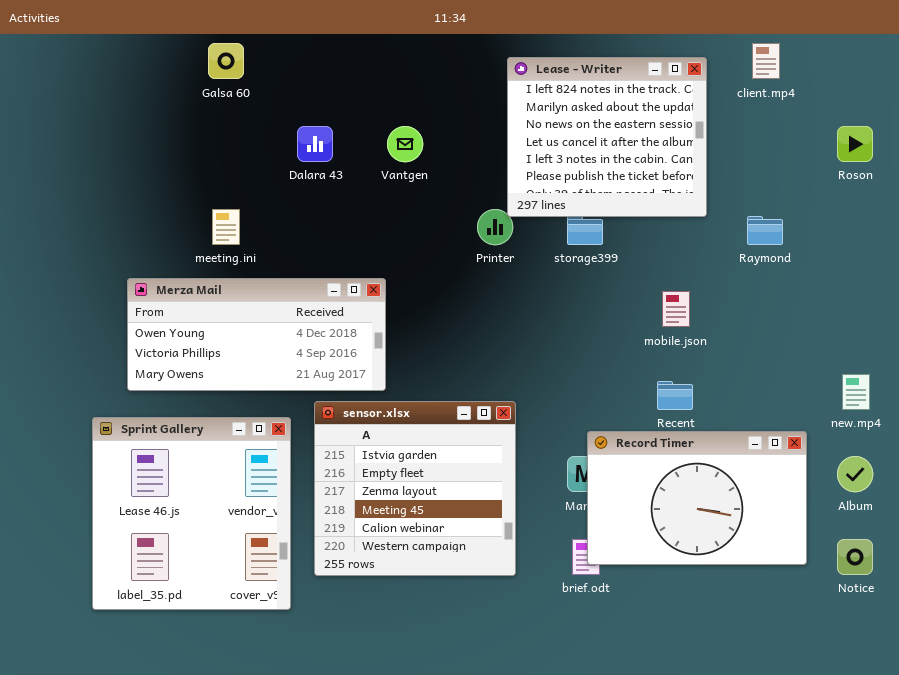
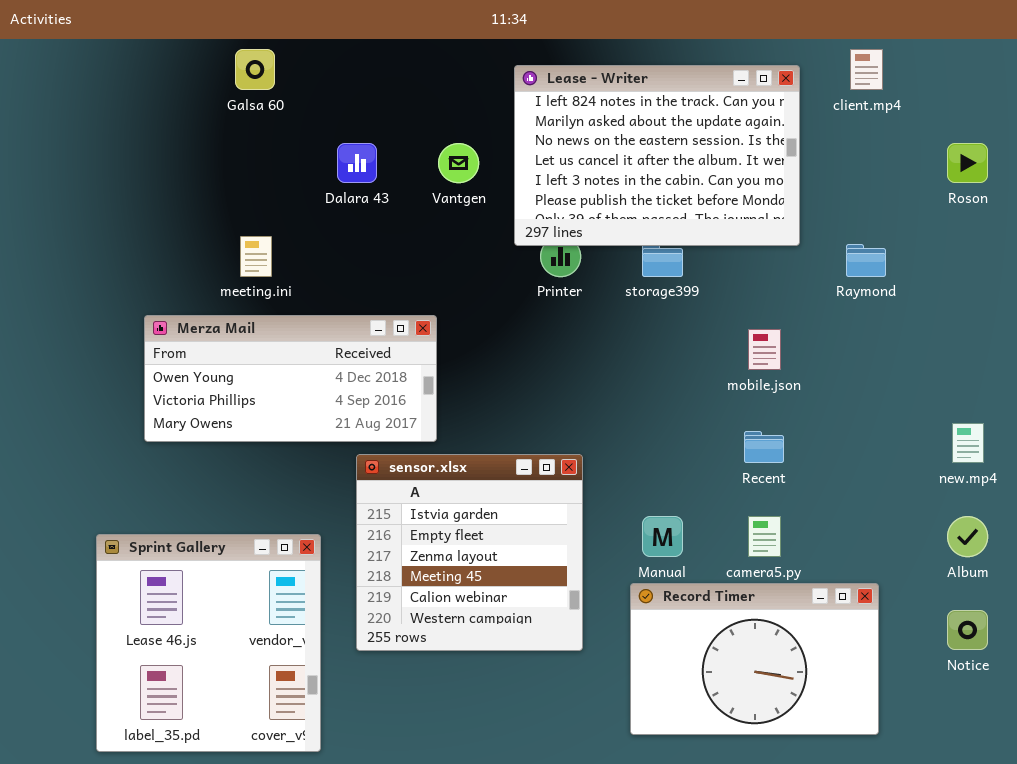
Lease - Writer: [507,57,707,217] -> [514,65,800,246], resized
Sprint Gallery: [92,417,291,610] -> [96,534,321,752], moved
Record Timer: [587,431,807,565] -> [630,583,879,735], moved

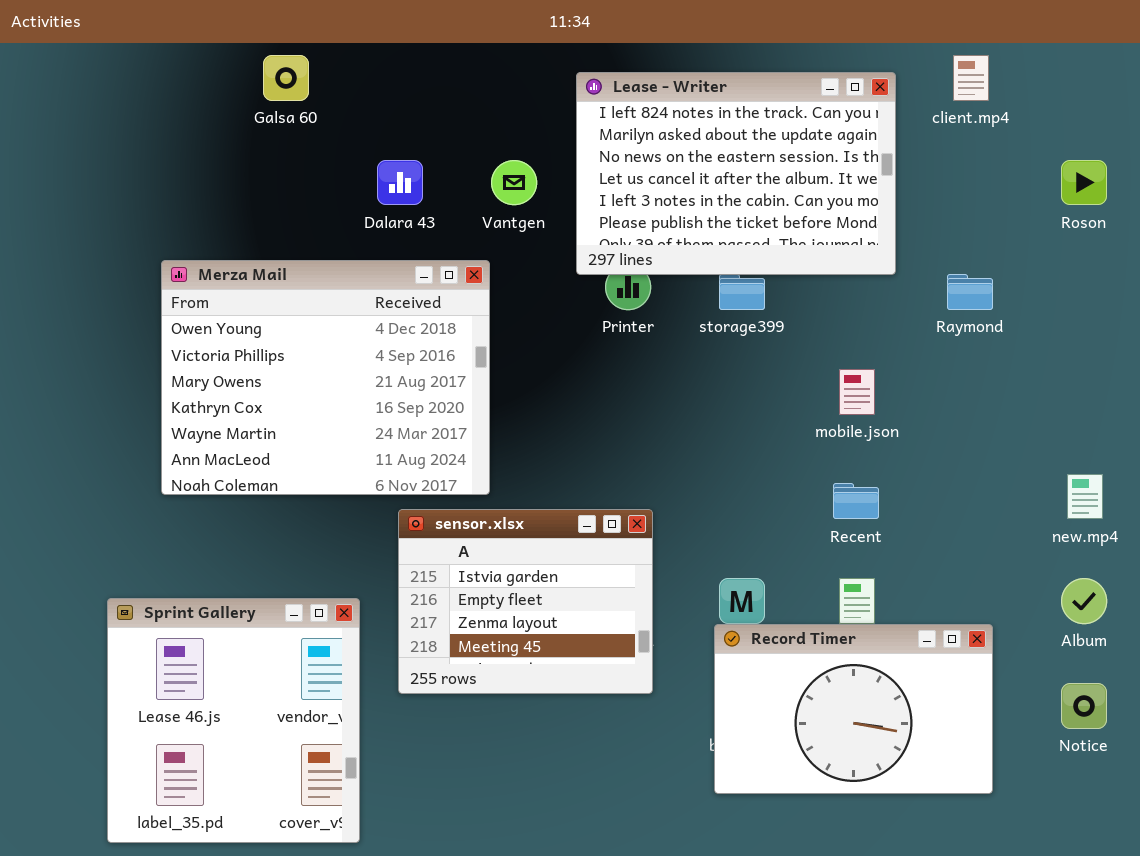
Merza Mail: [144,315,437,442] -> [161,260,490,495], resized
sensor.xlsx: [356,454,583,651] -> [398,509,653,694], resized
Record Timer: [630,583,879,735] -> [714,624,993,794], moved

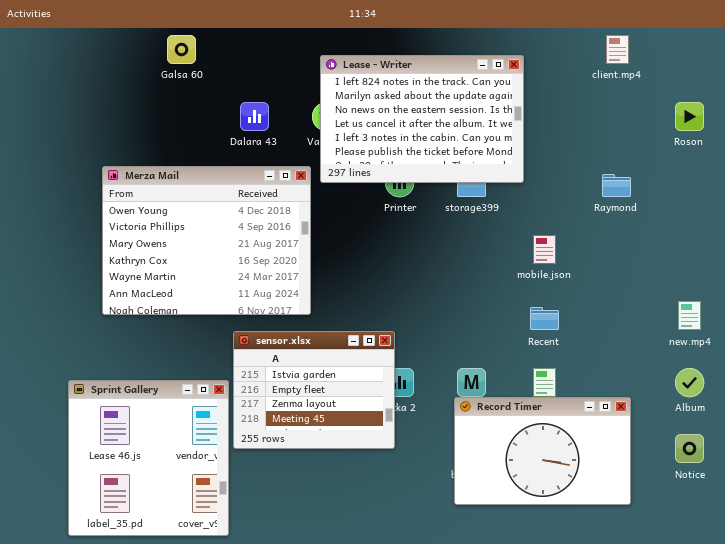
Lease - Writer: [576,72,896,275] -> [320,55,524,183], moved
sensor.xlsx: [398,509,653,694] -> [233,331,395,449], moved

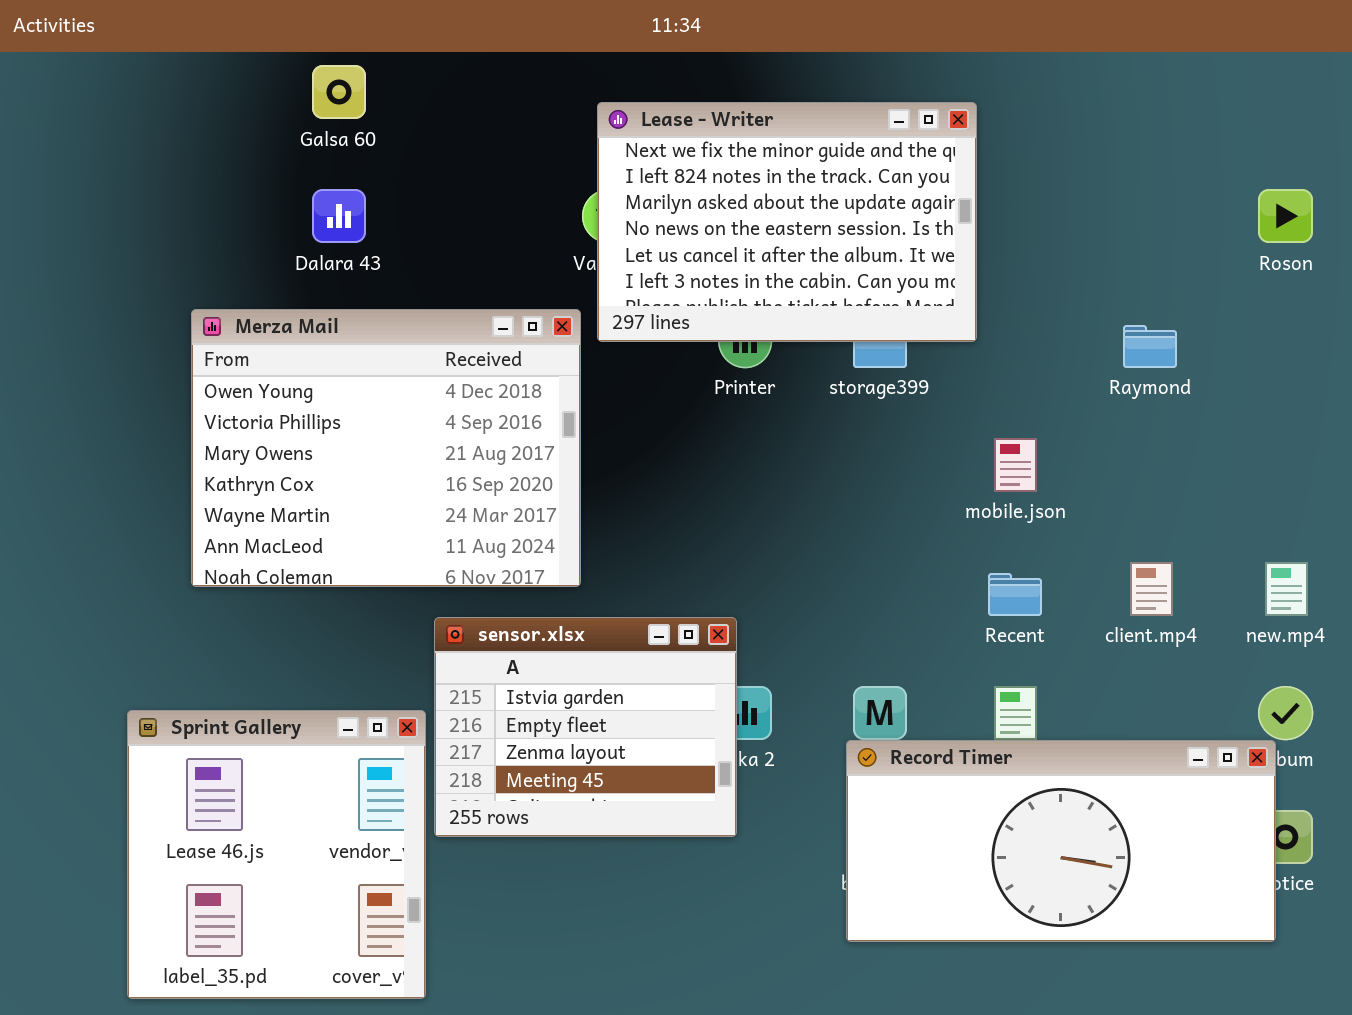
client.mp4: [606,35,629,64] -> [1130,562,1173,616], moved
Lease - Writer: [320,55,524,183] -> [597,102,977,342], scrolled up 1 row
Dalara 43: [240,102,269,131] -> [312,189,366,243], moved
Record Timer: [454,397,631,505] -> [846,740,1276,942], resized

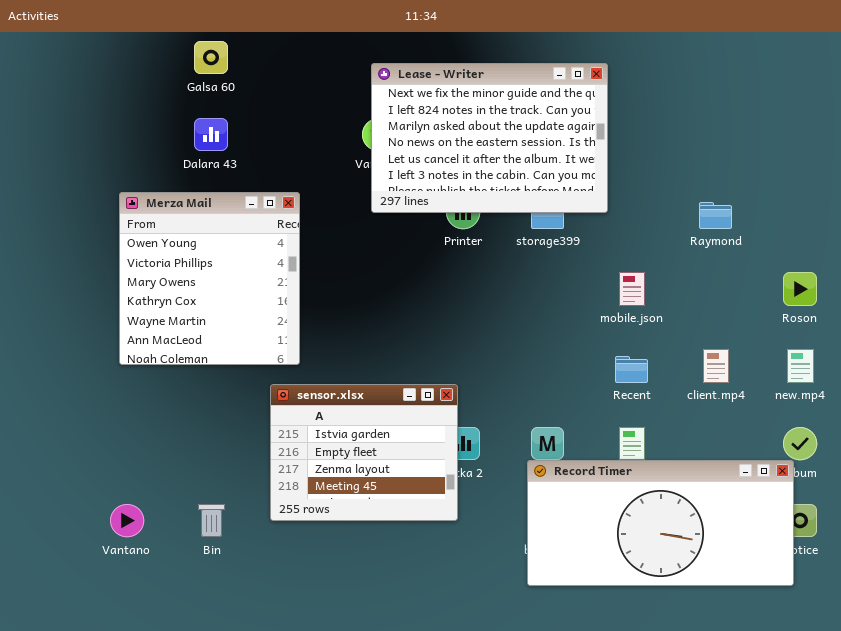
Roson: [1258,189,1313,243] -> [783,272,817,306], moved
Merza Mail: [191,309,581,587] -> [119,192,300,365], resized
Sprint Gallery: [127,710,426,999] -> none, closed

